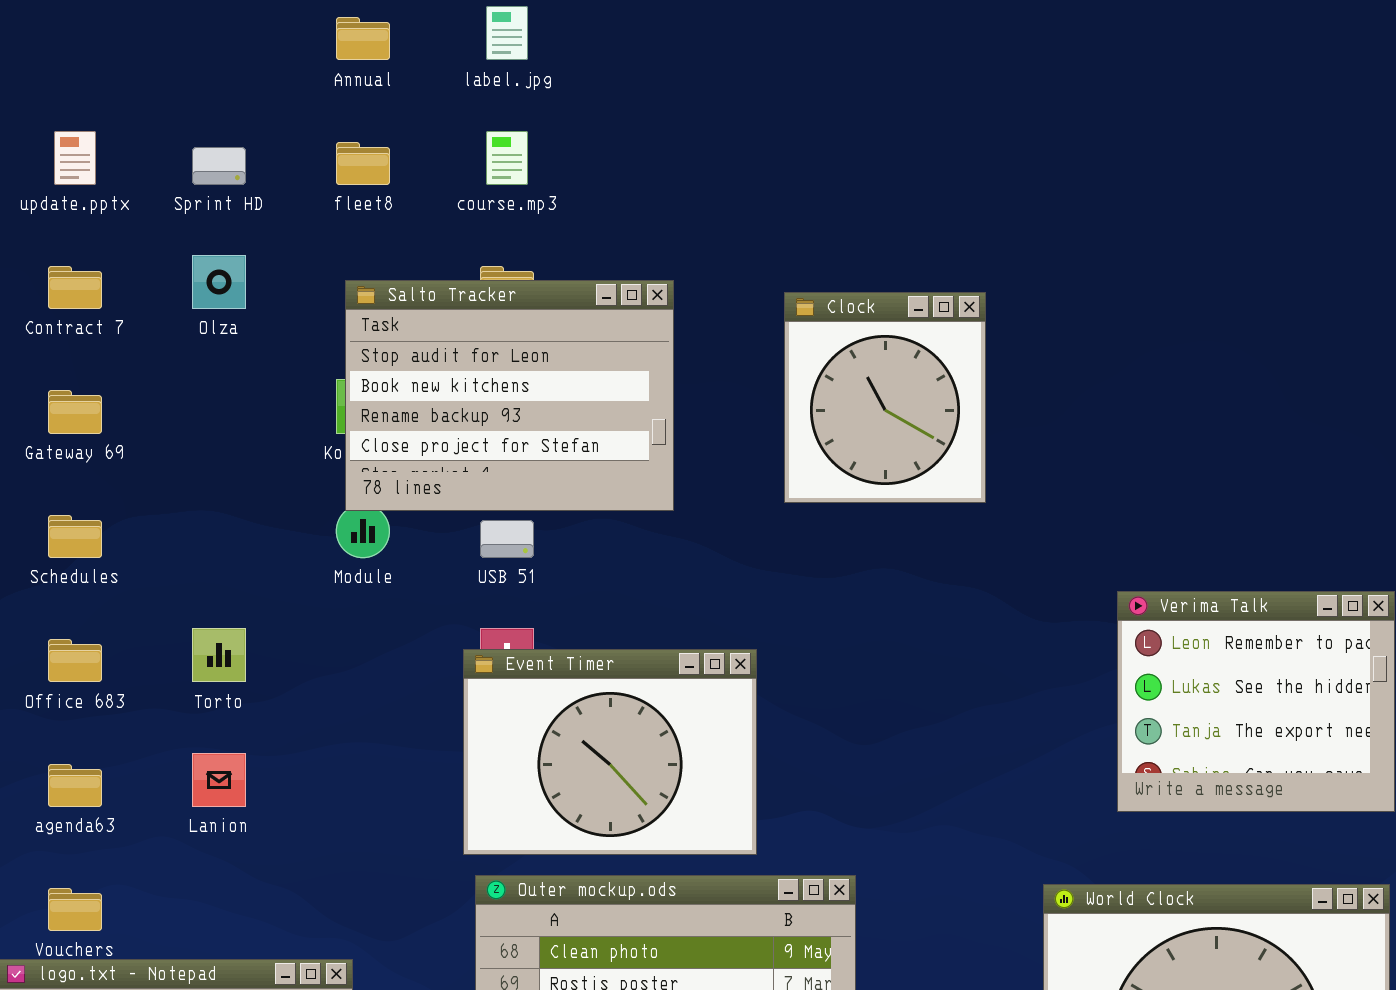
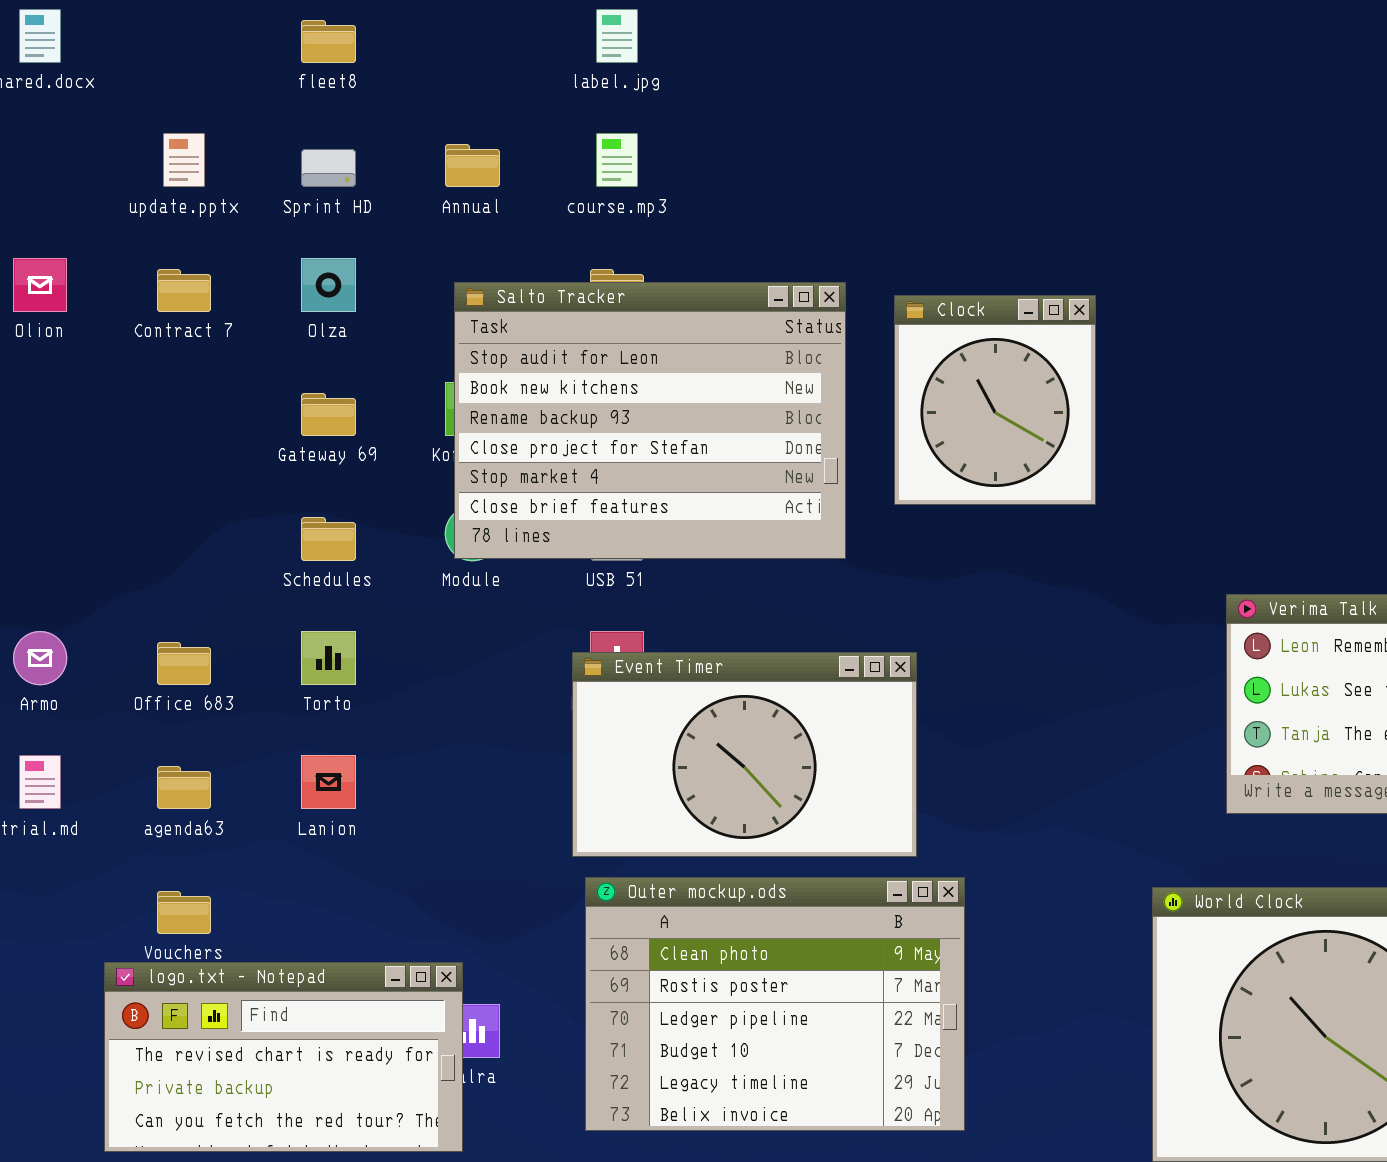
Annual: [336,17,390,60] -> [445,144,500,187], moved
fleet8: [336,142,390,185] -> [301,20,356,63], moved
Salto Tracker: [345,280,674,511] -> [454,282,846,559], resized
Gateway 69: [48,390,102,434] -> [301,393,356,436], moved
Schedules: [48,515,102,558] -> [301,517,356,561], moved
Event Timer: [463,649,757,855] -> [572,652,917,857], resized

